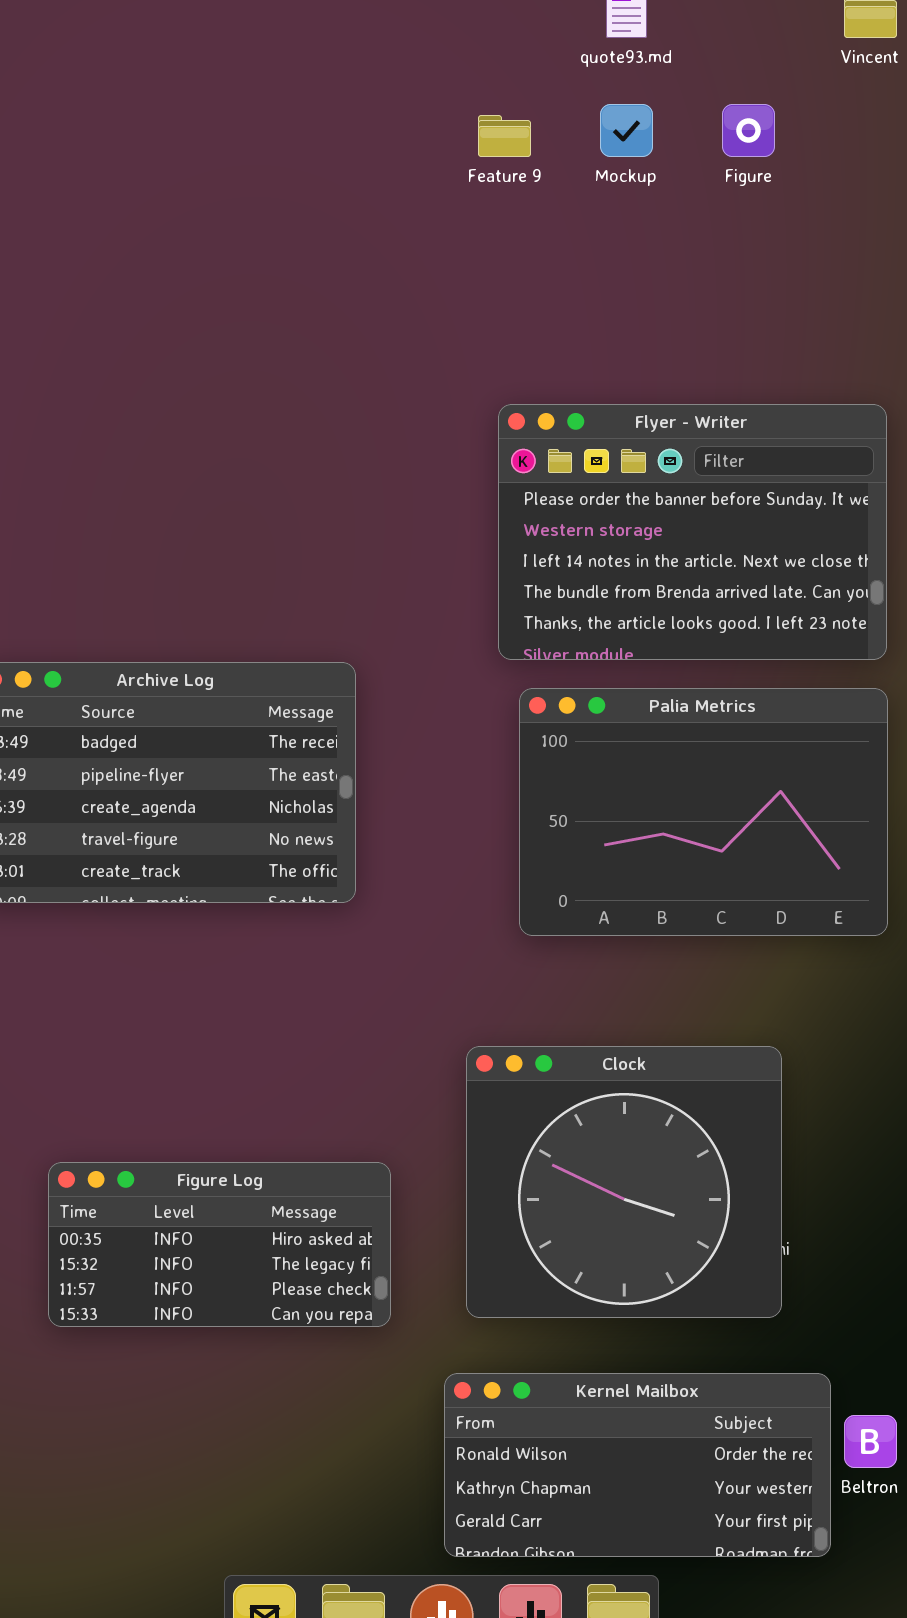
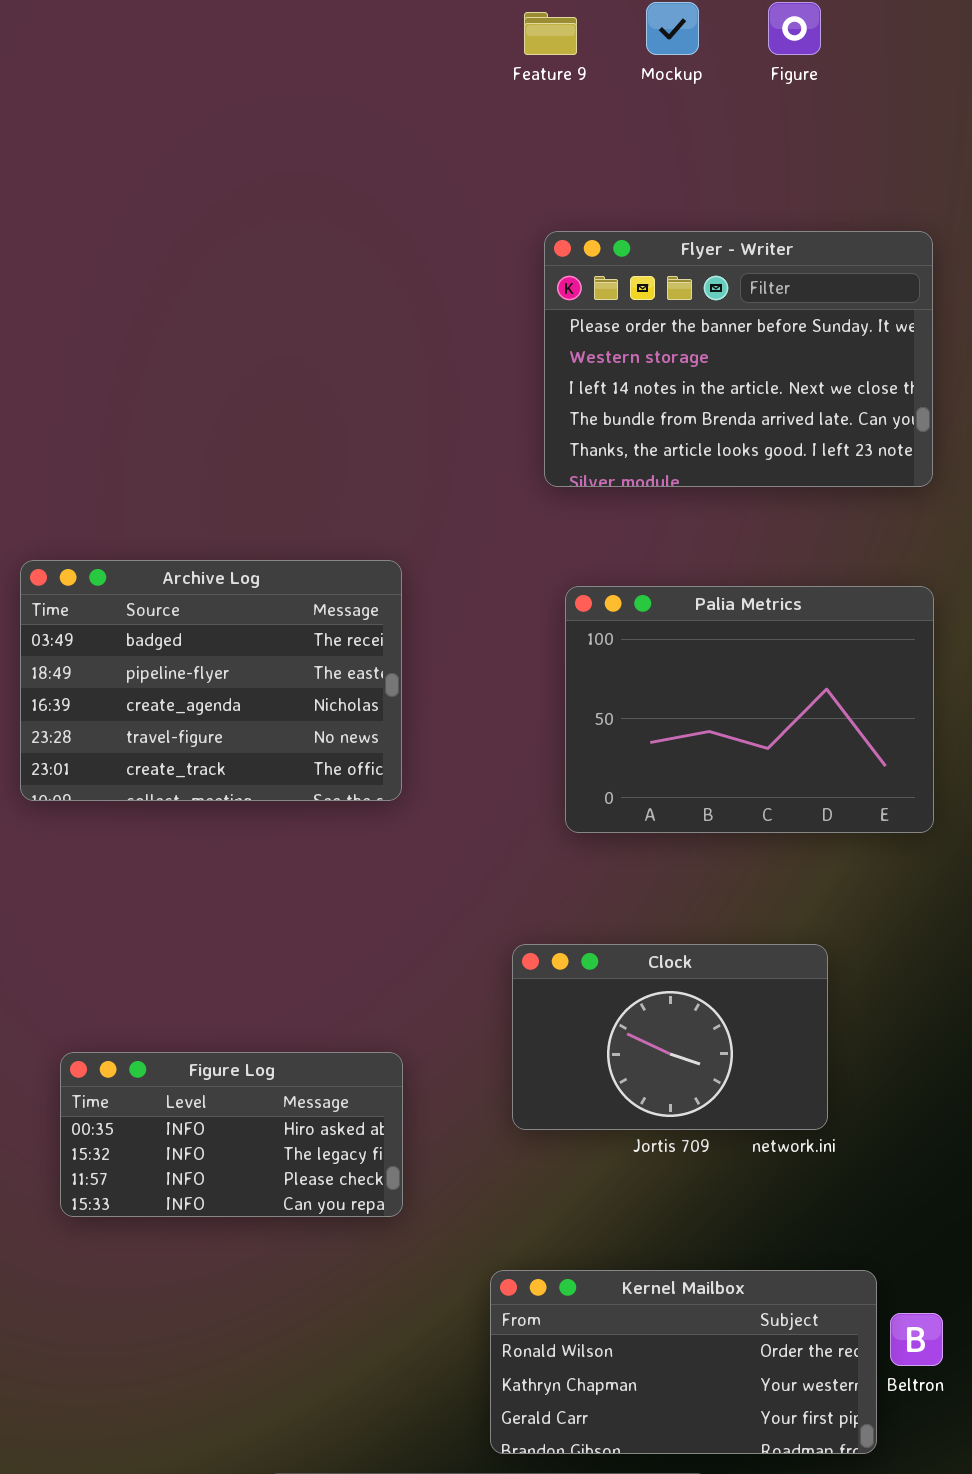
Flyer - Writer: [498,404,887,660] -> [544,231,933,487], moved
Clock: [466,1046,782,1318] -> [512,944,828,1130], resized
Figure Log: [48,1162,391,1327] -> [60,1052,403,1217], moved

